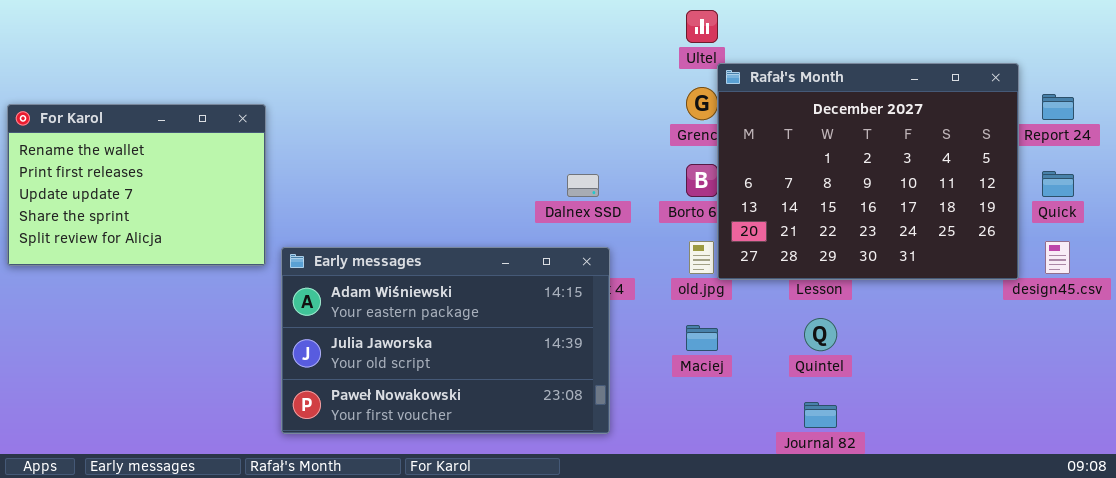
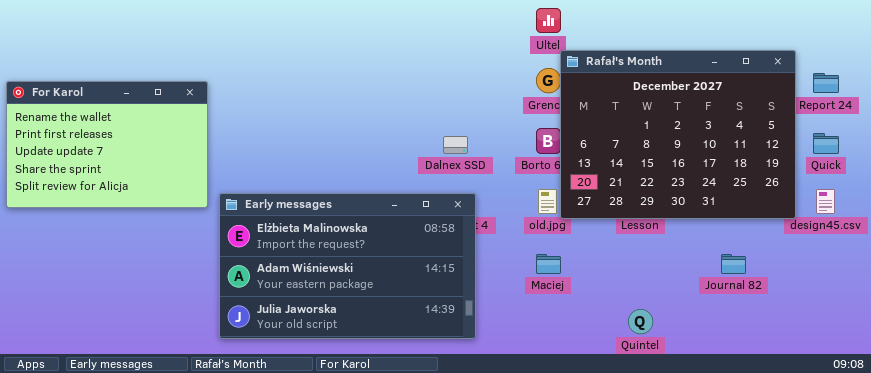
Early messages: [281,247,610,434] -> [219,193,476,339], scrolled up 1 row
Quintel: [804,318,837,351] -> [628,309,653,334], moved
Journal 82: [804,402,837,428] -> [721,254,746,274], moved

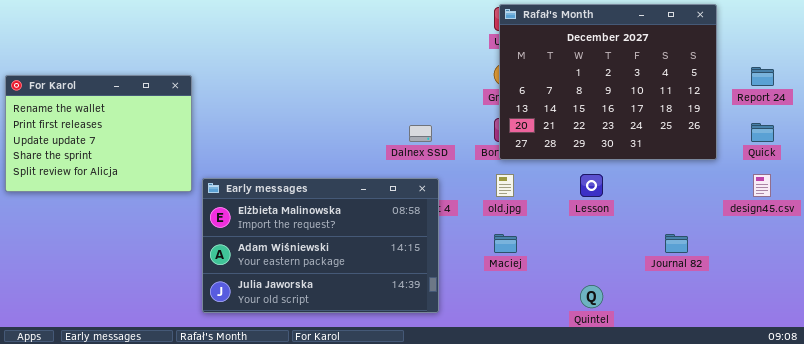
Rafał's Month: [560,50,796,219] -> [499,4,717,160], moved

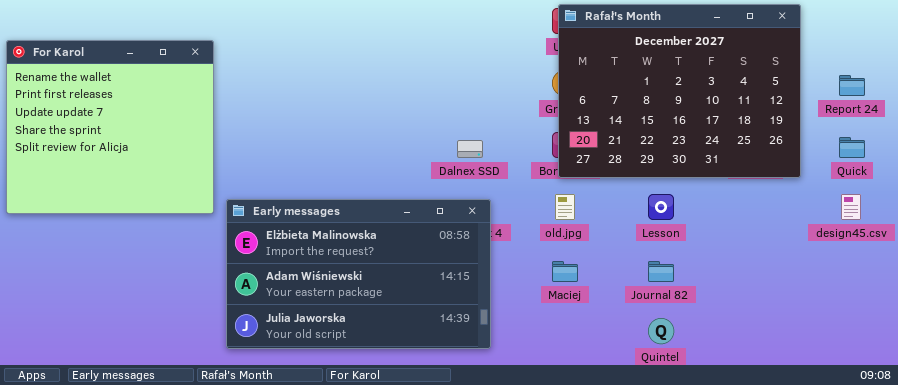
For Karol: [5,75,192,192] -> [6,40,214,214], resized
Journal 82: [665,234,688,253] -> [648,261,674,282], moved

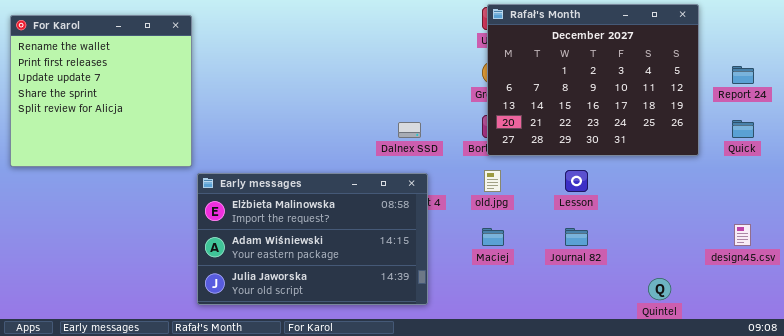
For Karol: [6,40,214,214] -> [10,15,192,167], moved
design45.csv: [841,194,861,220] -> [734,224,751,246], moved
Quintel: [648,318,674,344] -> [648,278,671,300], moved

